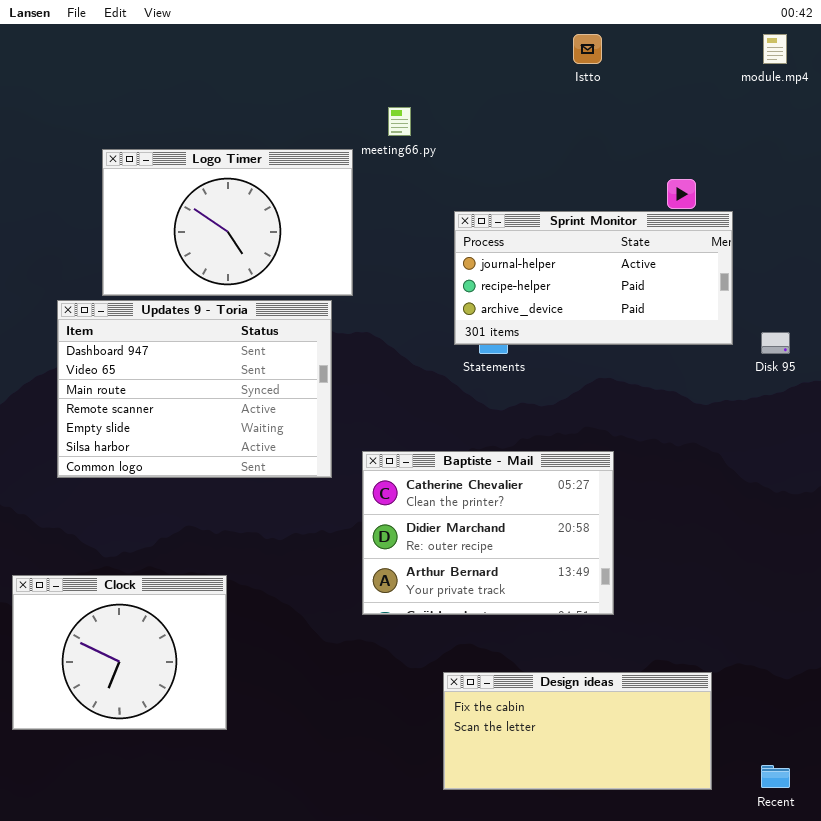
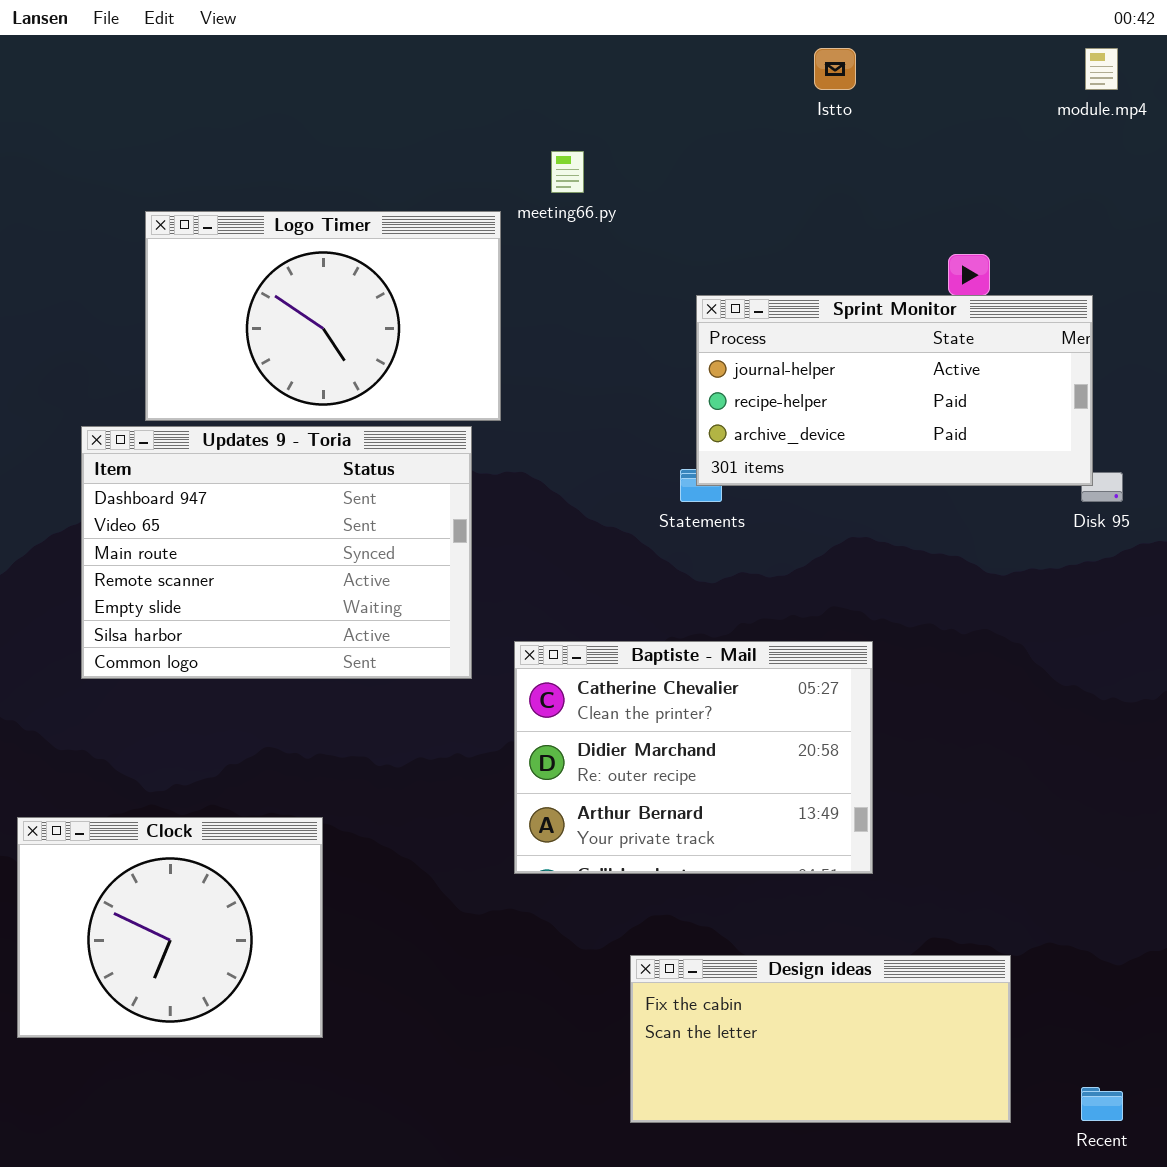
Sprint Monitor: [454,211,733,345] -> [696,295,1093,486], moved

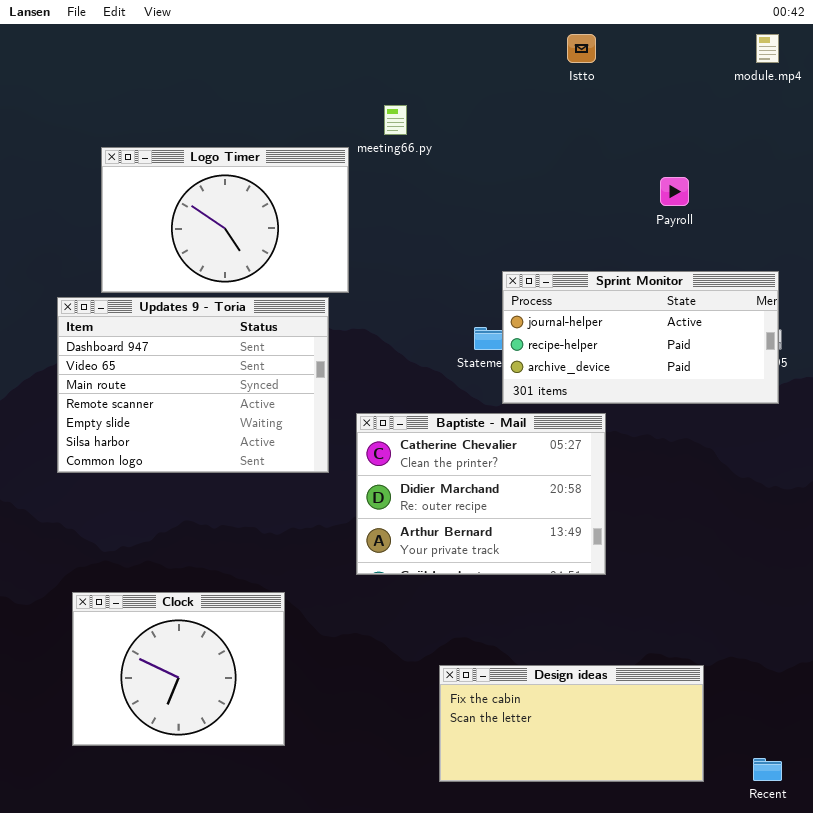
Sprint Monitor: [696,295,1093,486] -> [502,271,779,404], moved
Baptiste - Mail: [514,641,873,874] -> [356,413,606,575], moved
Clock: [17,817,323,1038] -> [72,592,285,746], moved

